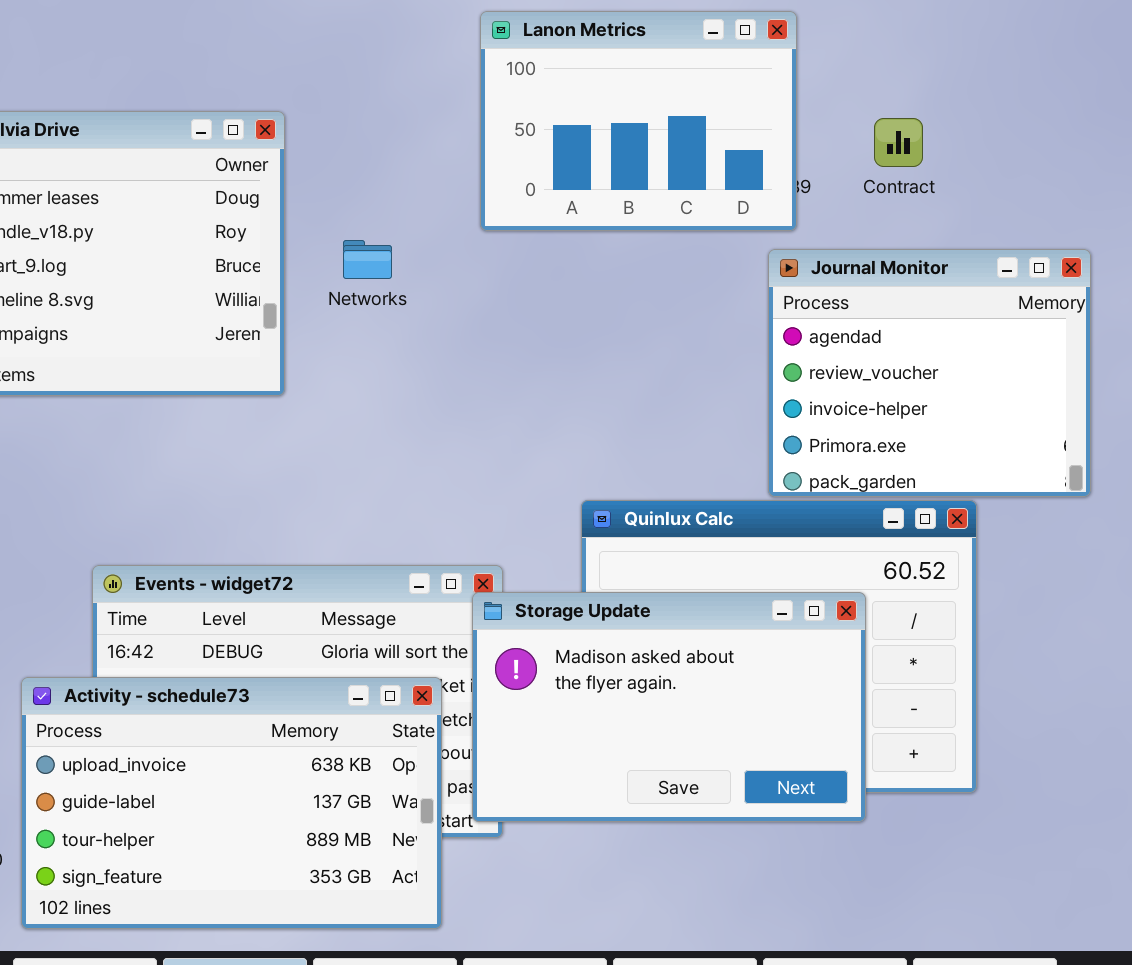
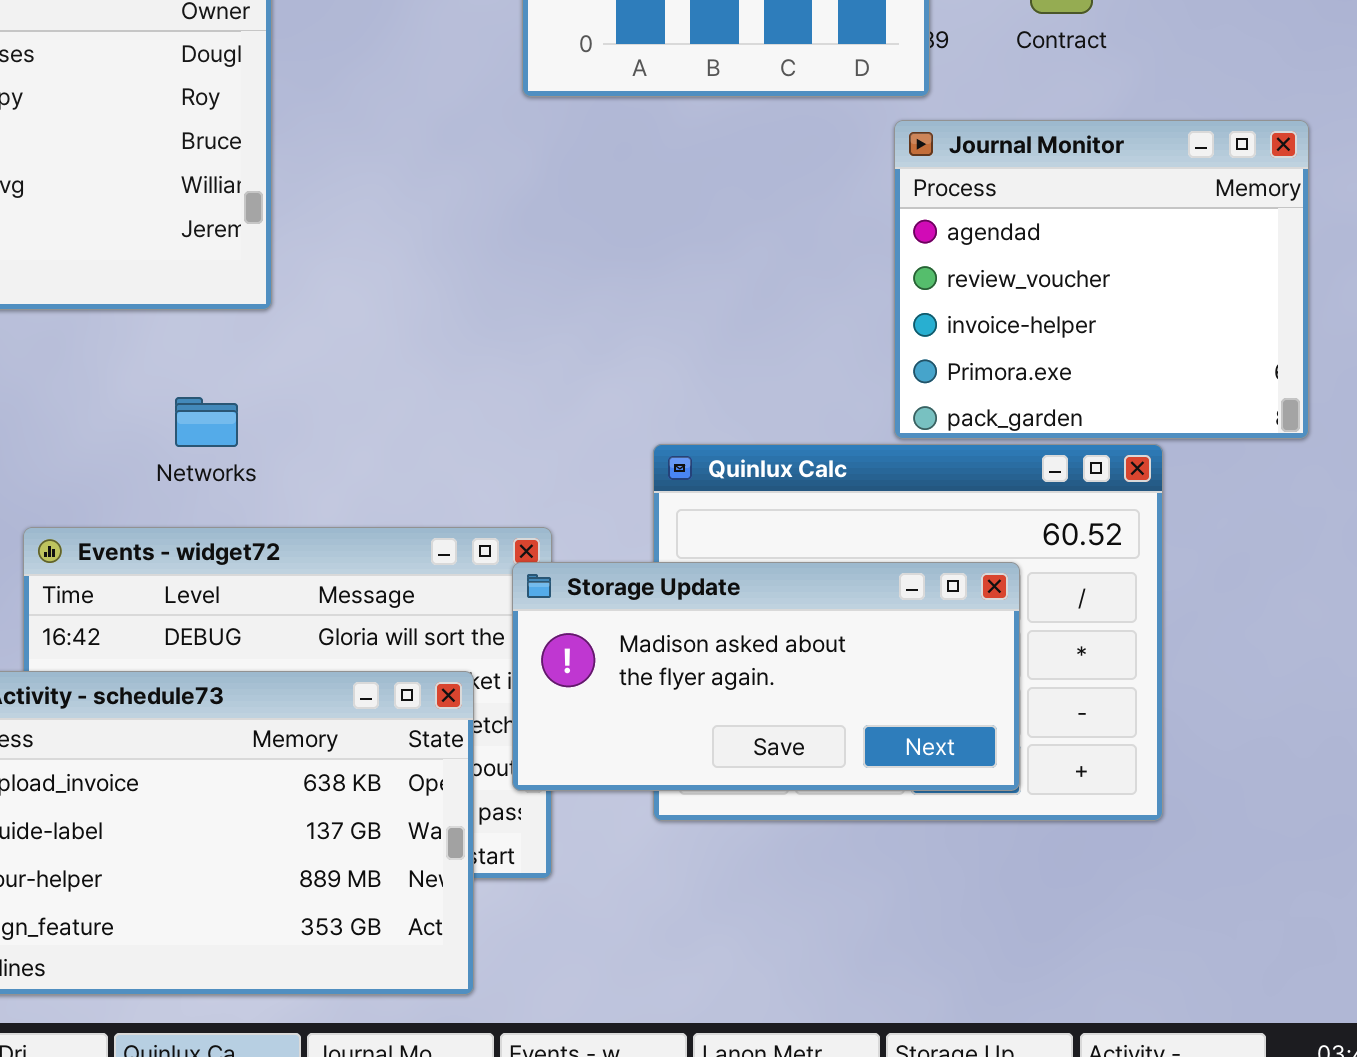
Networks: [343,240,392,279] -> [175,397,238,447], moved
Storage Update: [472,592,866,822] -> [512,562,1020,791], resized

